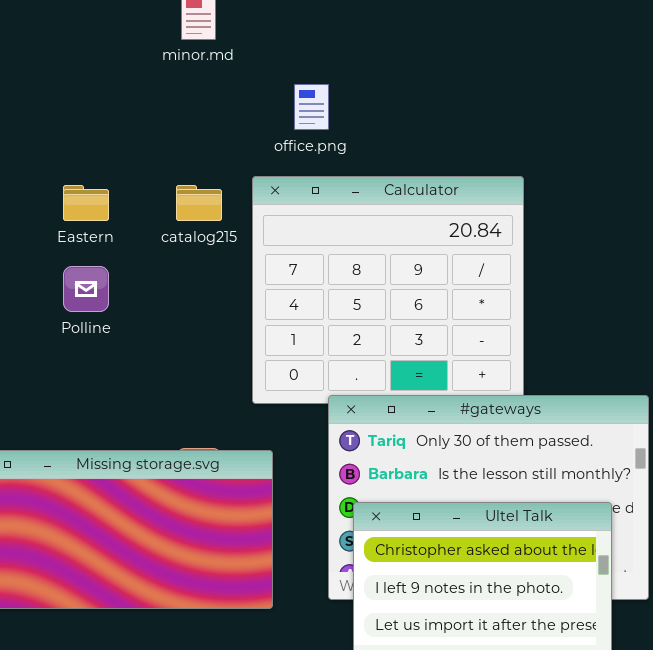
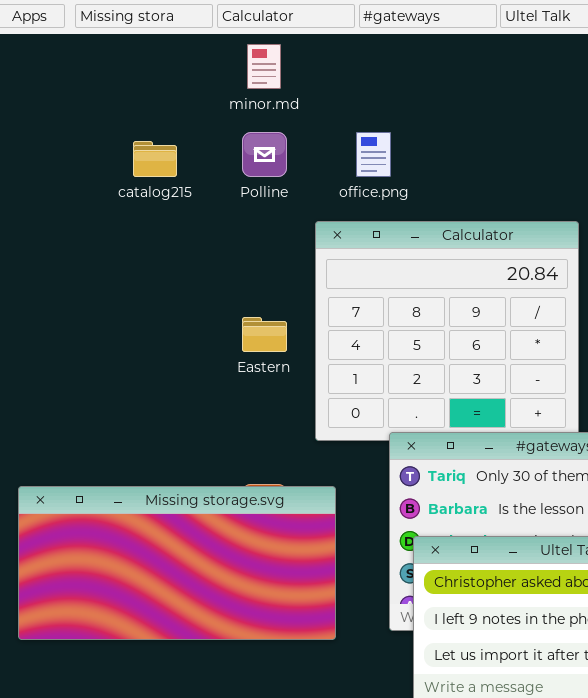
Eastern: [63,185,109,221] -> [242,317,287,352], moved
catalog215: [176,185,222,221] -> [133,141,177,177], moved
Polline: [63,266,109,312] -> [242,132,287,177], moved

